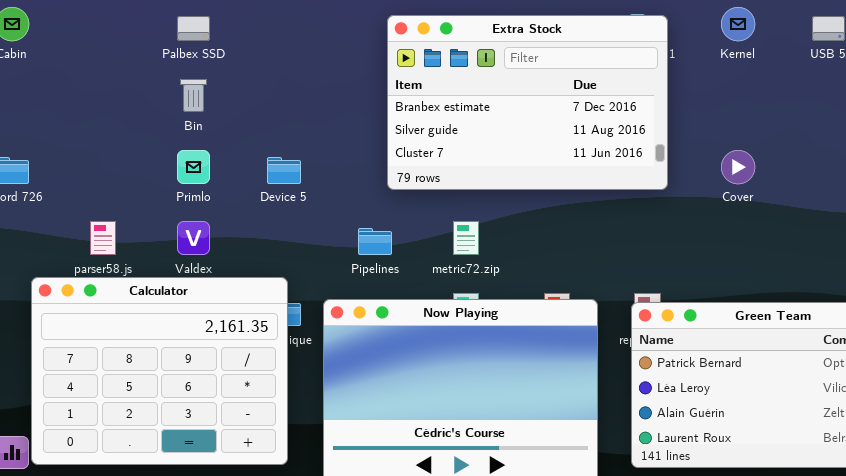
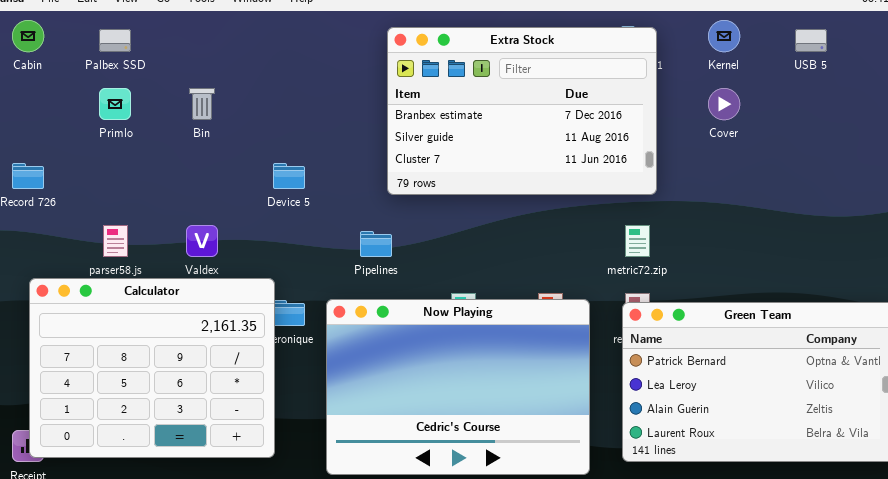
Palbex SSD: [177,16,210,41] -> [99,29,131,52], moved
Primlo: [177,150,210,184] -> [99,88,131,120], moved
Cover: [721,150,755,184] -> [708,88,740,120], moved
metric72.zip: [453,221,479,255] -> [625,225,650,257], moved
Calculator: [31,277,288,465] -> [29,278,275,458], moved

